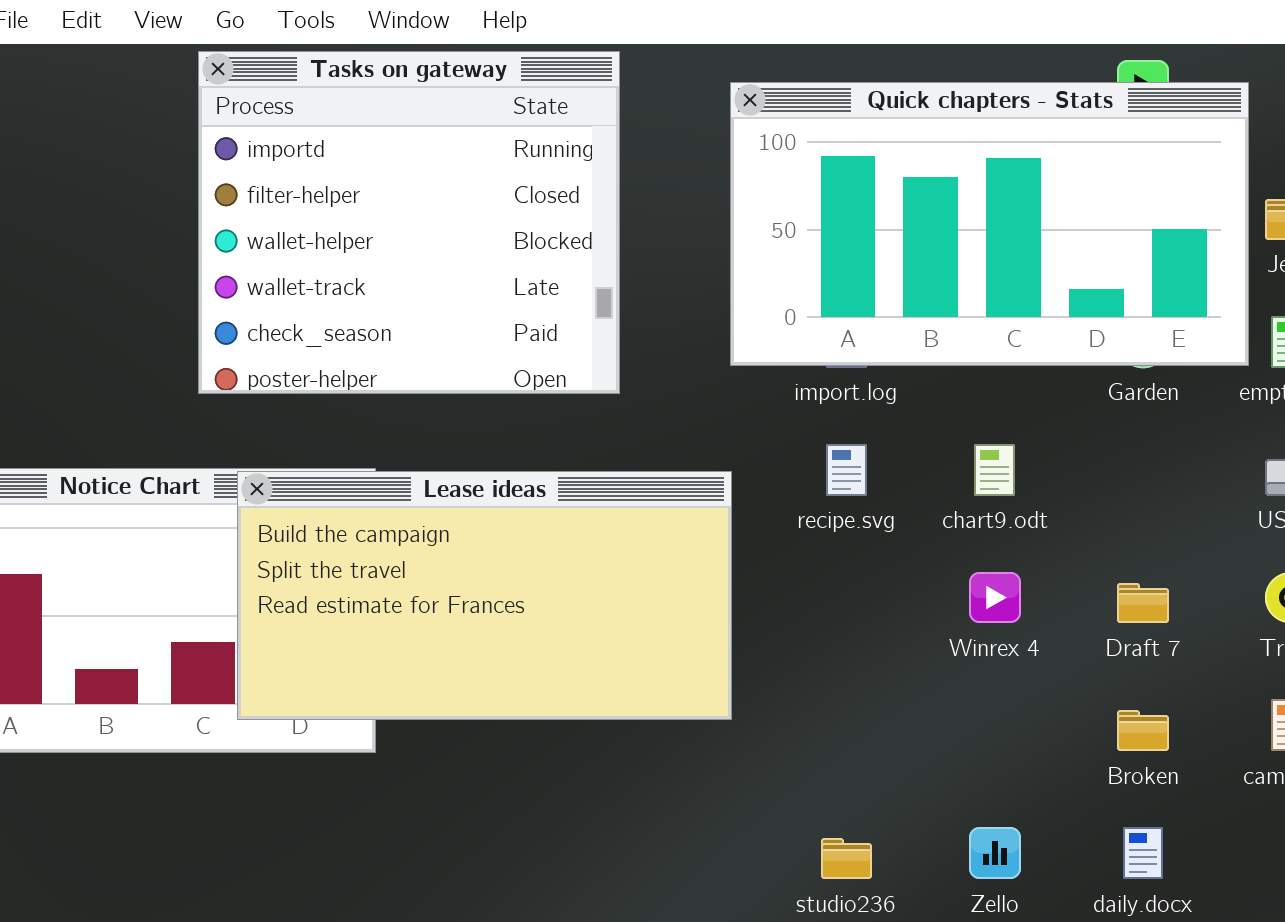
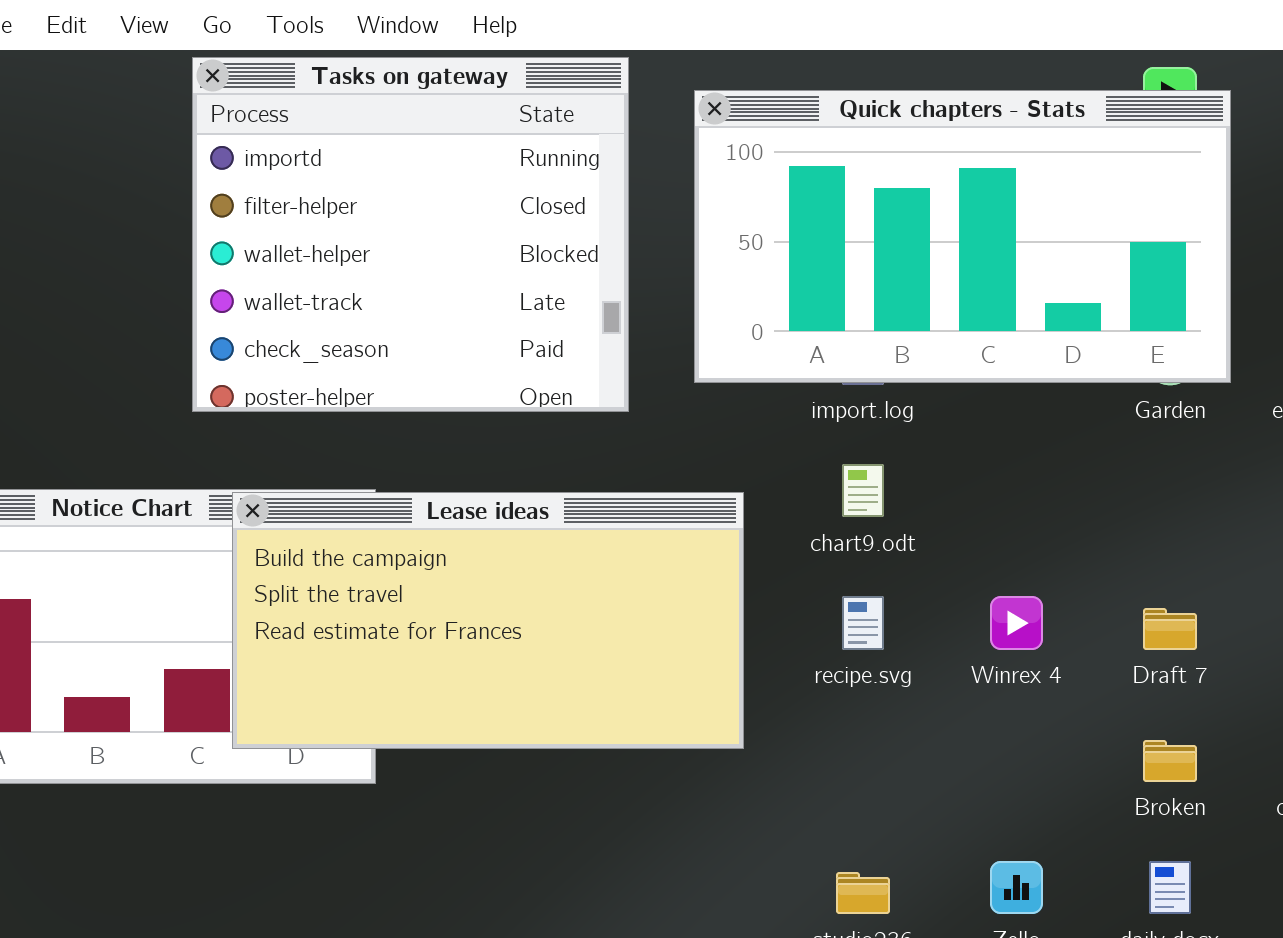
Quick chapters - Stats: [730,82,1249,366] -> [694,90,1231,383], moved
recipe.svg: [826,444,867,496] -> [842,596,884,650], moved
chart9.odt: [974,444,1015,496] -> [842,464,884,517], moved

